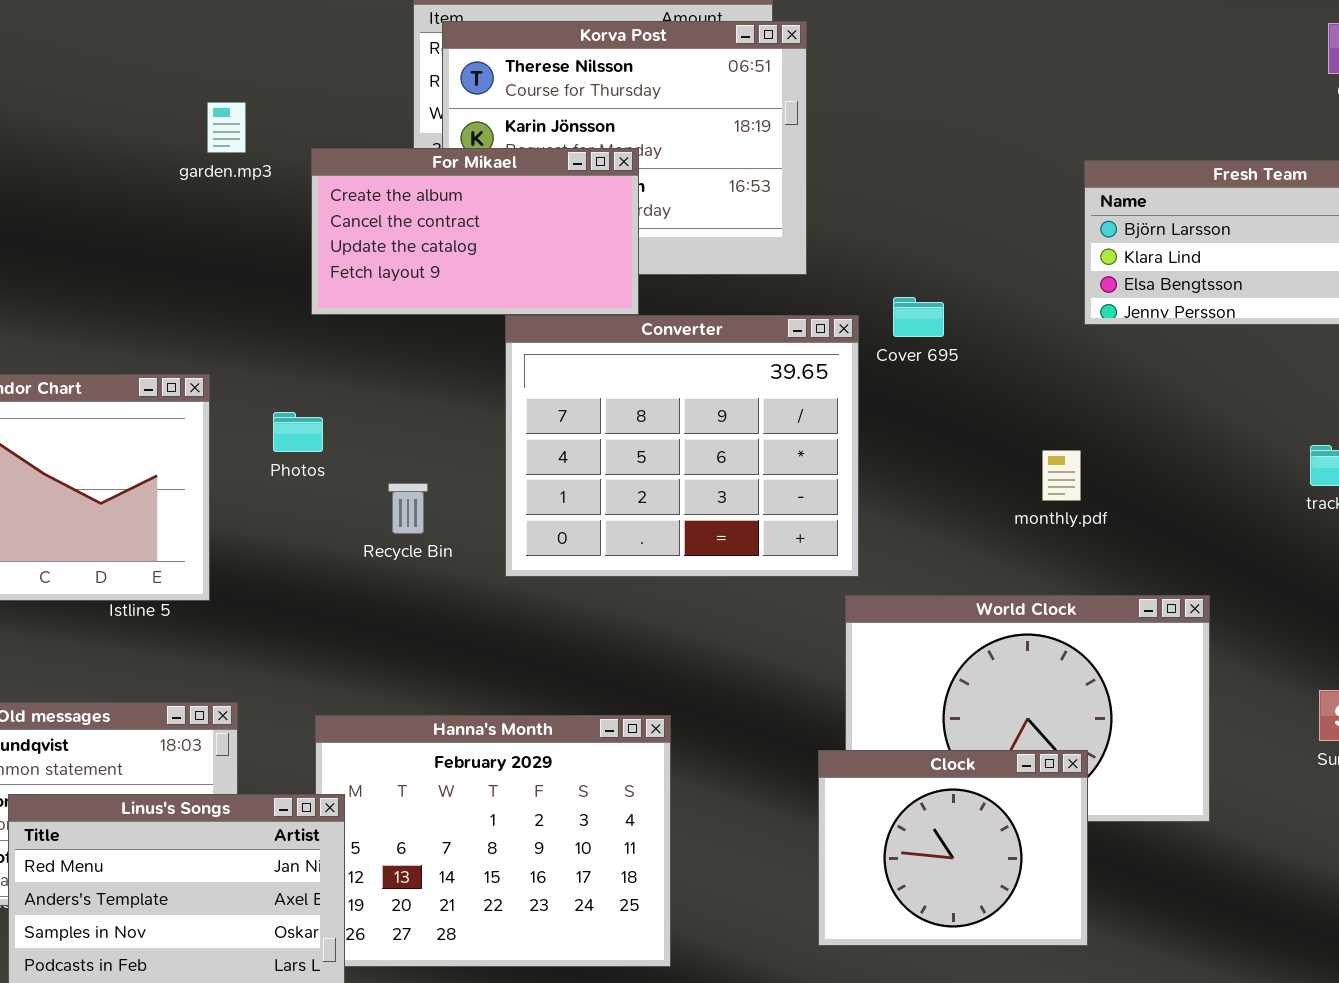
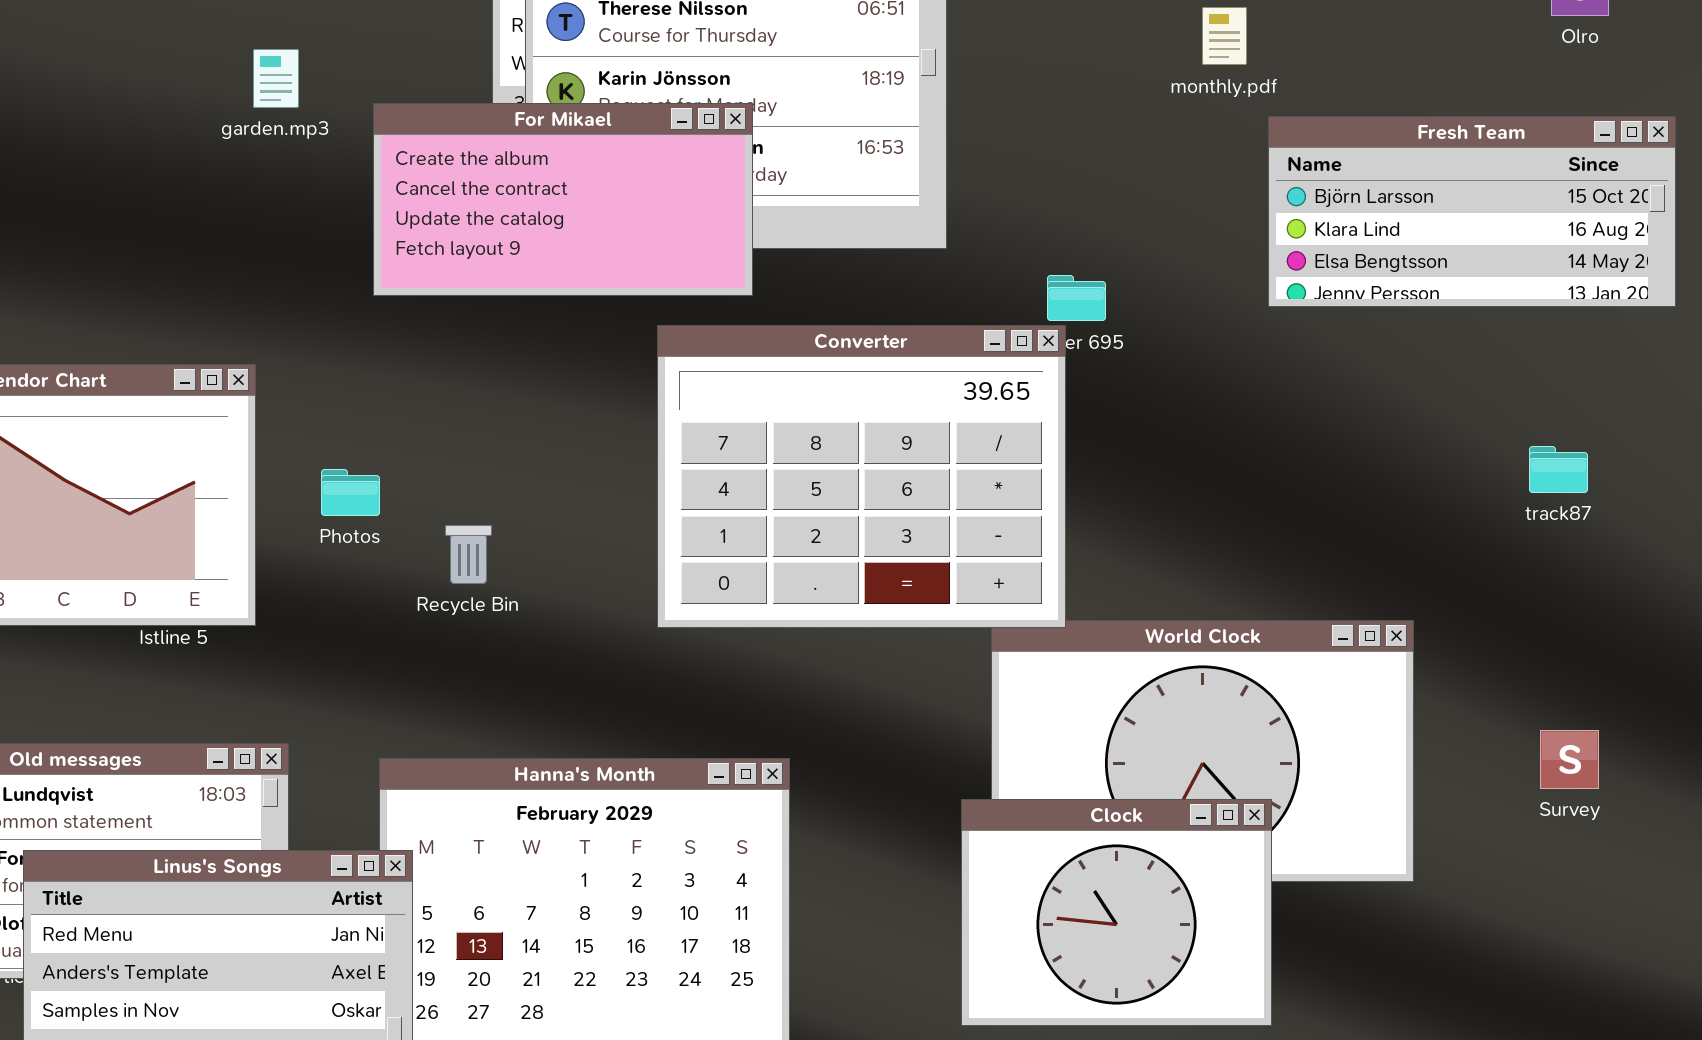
Converter: [505,315,859,577] -> [657,325,1066,628], moved
Photos: [273,412,323,452] -> [321,469,380,516], moved
monthly.pdf: [1042,450,1081,501] -> [1202,7,1247,65], moved
Recycle Bin: [388,483,428,534] -> [445,525,492,584], moved

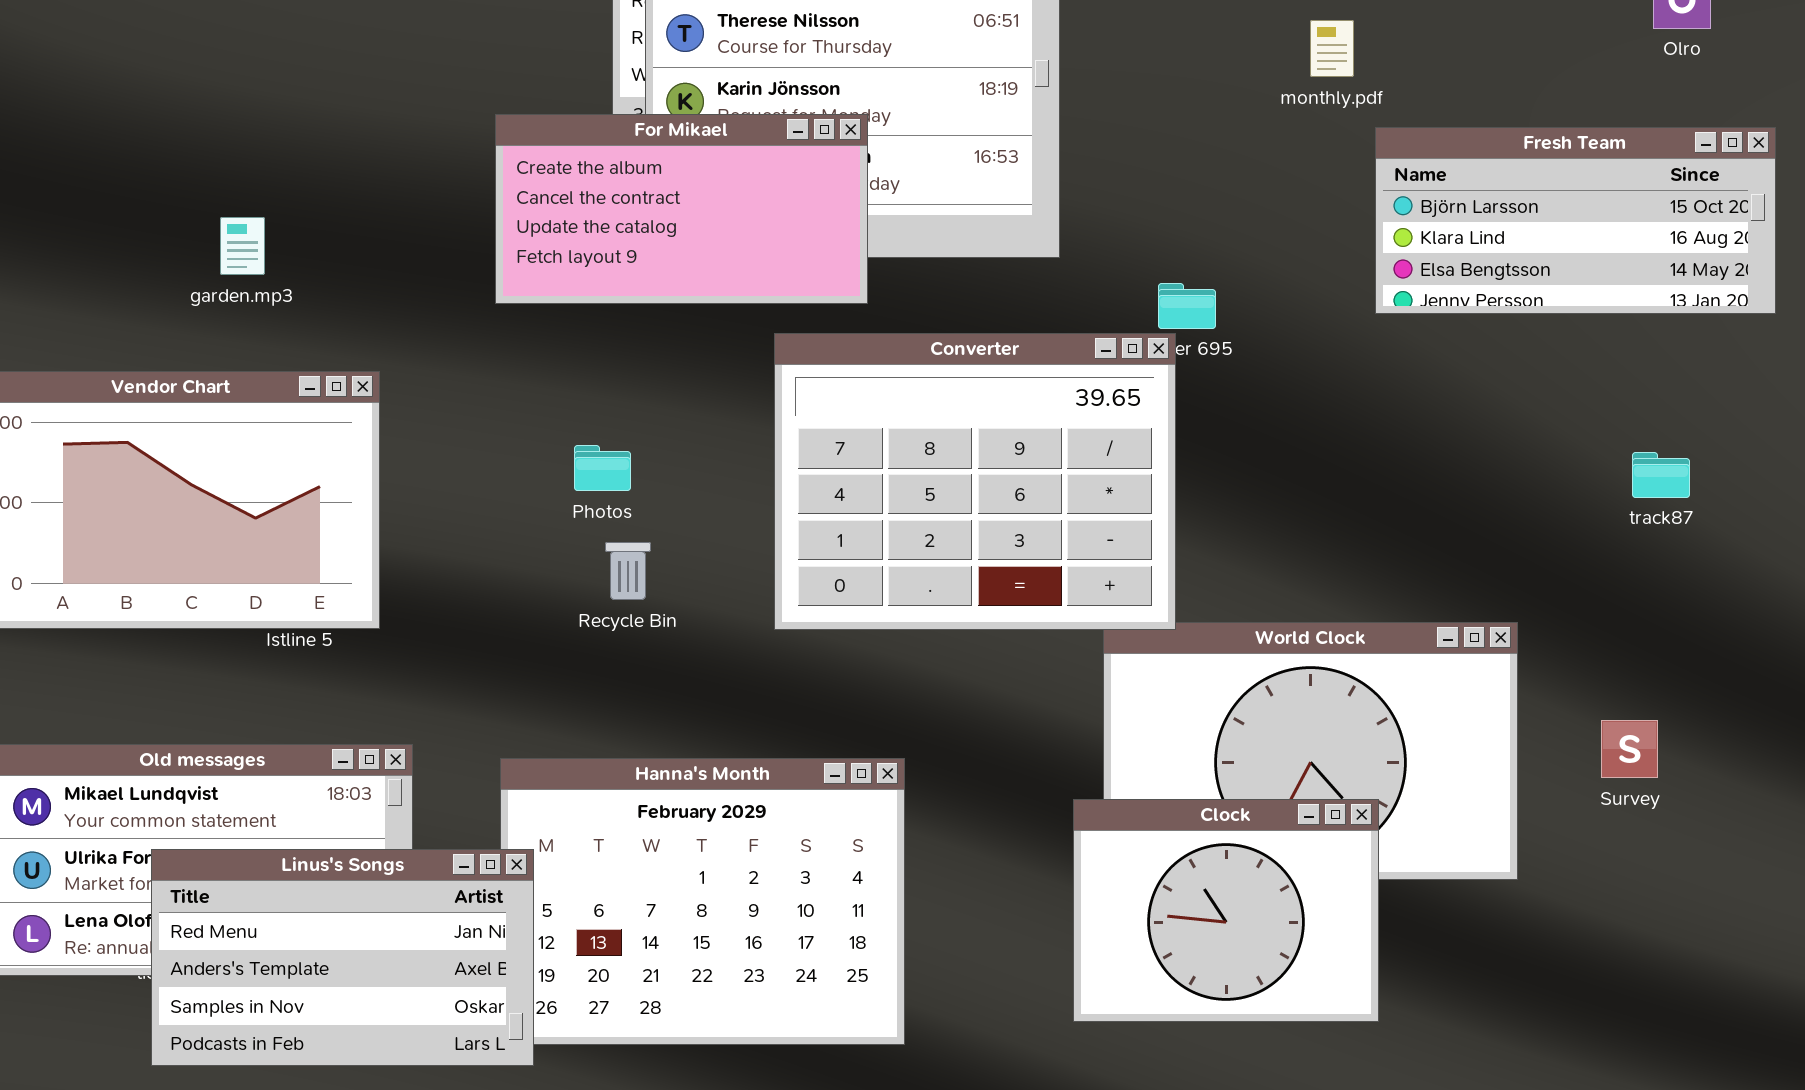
garden.mp3: [253,49,299,108] -> [220,217,265,275], moved
Photos: [321,469,380,516] -> [574,445,631,491], moved
Recycle Bin: [445,525,492,584] -> [605,542,651,600], moved
Survey: [1540,730,1599,789] -> [1601,720,1658,778], moved

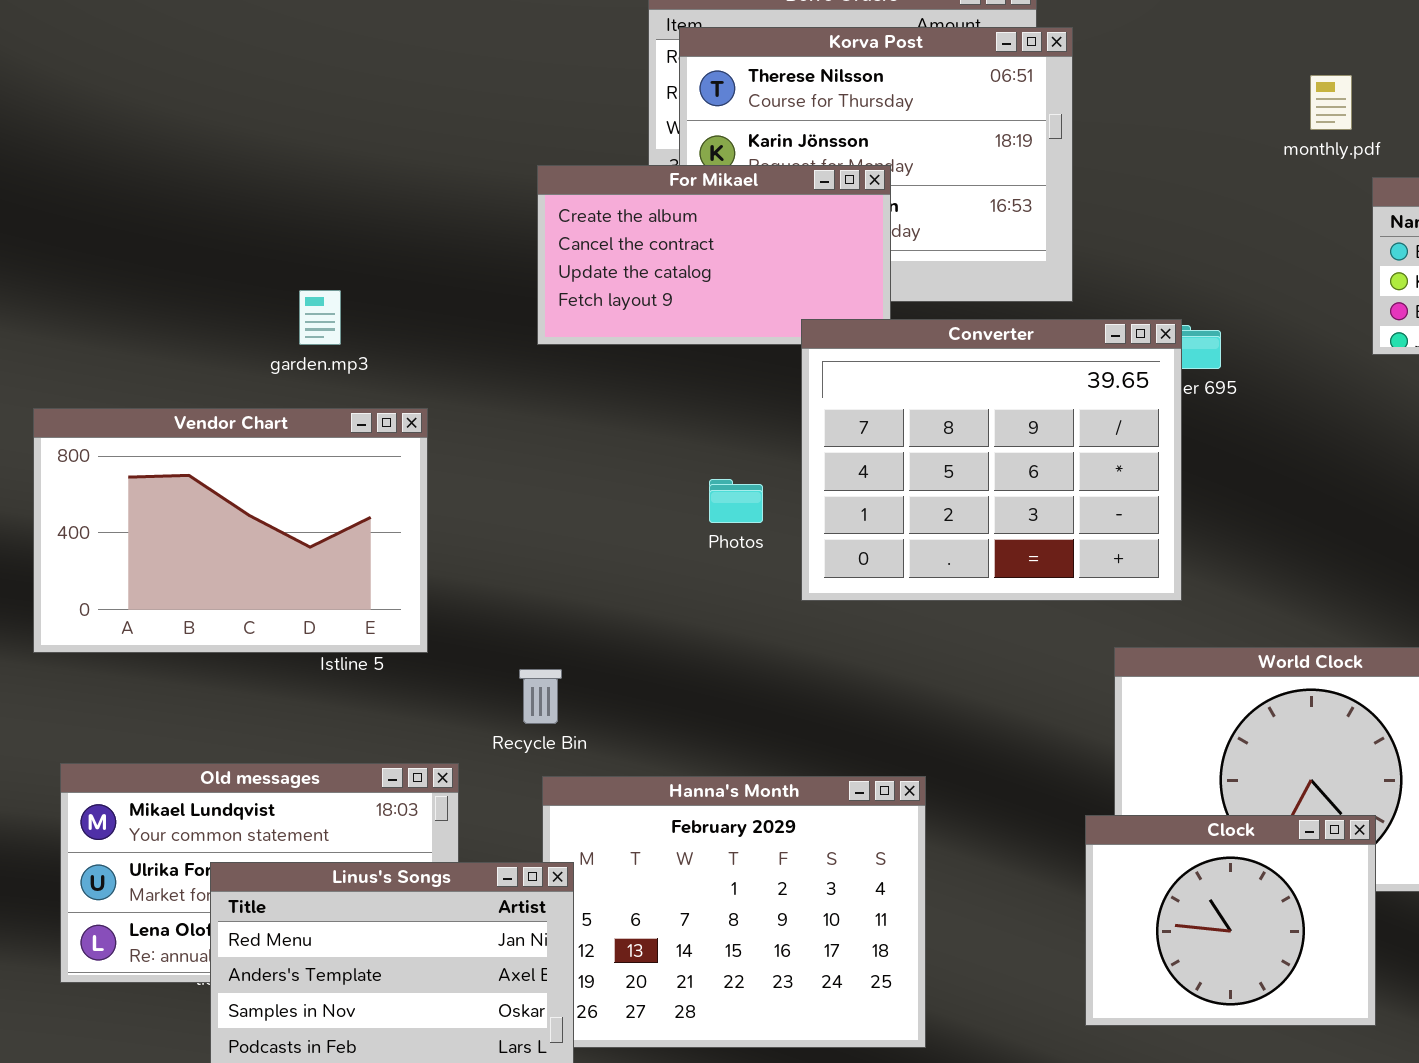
garden.mp3: [220,217,265,275] -> [299,290,341,345], moved
Converter: [774,333,1176,630] -> [801,319,1182,601], moved
Photos: [574,445,631,491] -> [709,479,763,523], moved
Recycle Bin: [605,542,651,600] -> [519,669,562,724], moved

